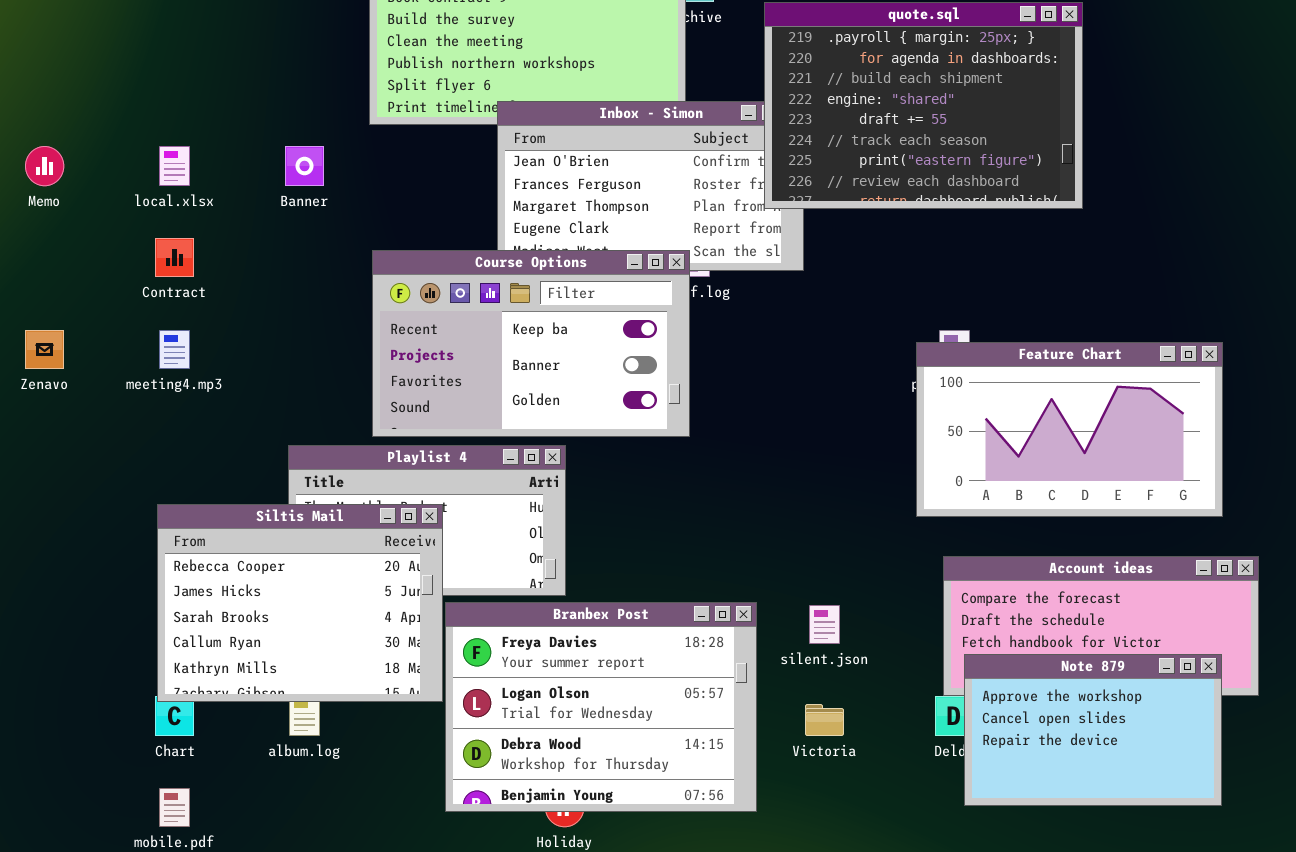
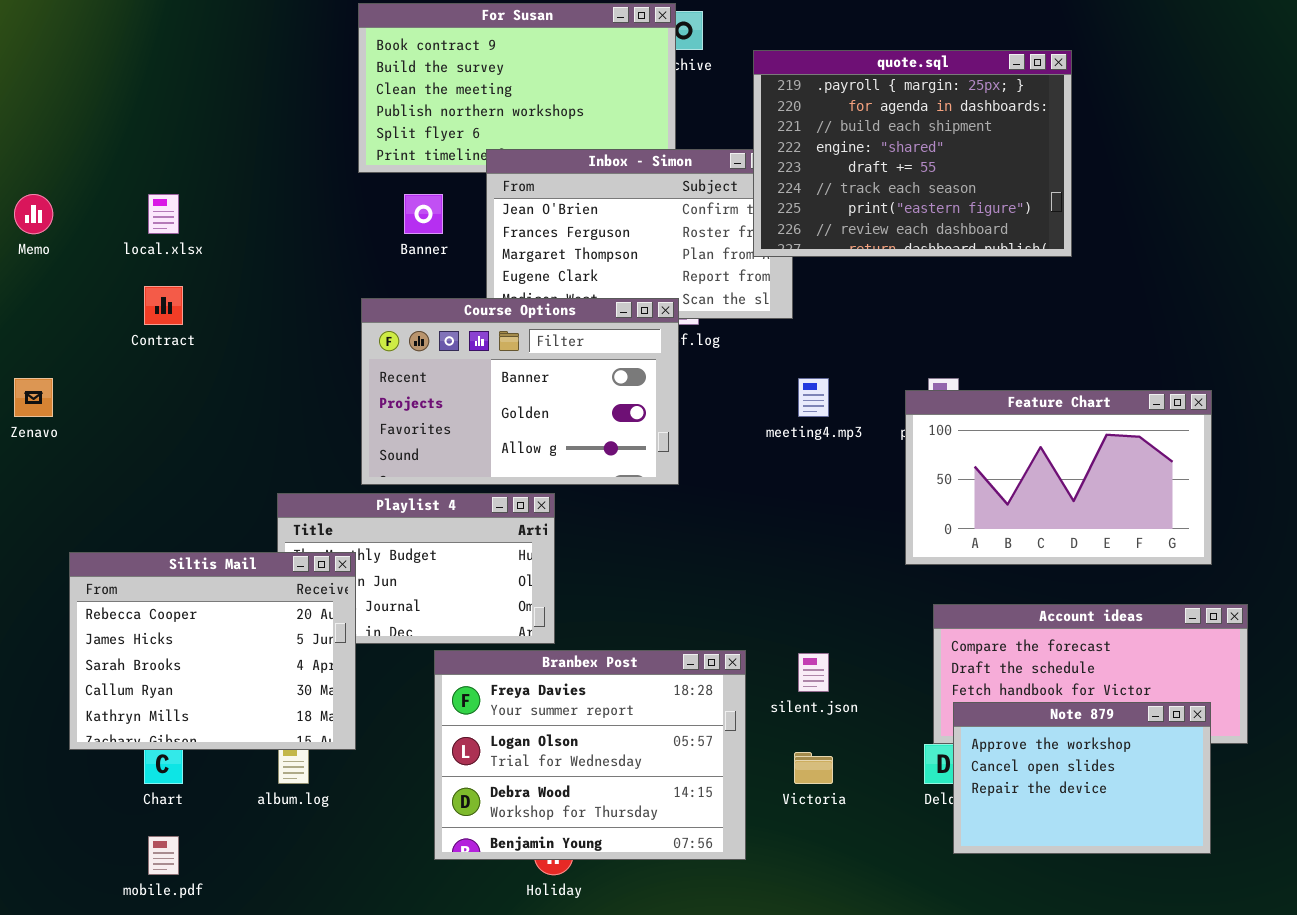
Banner: [285,146,324,186] -> [404,194,443,234], moved
Course Options: [372,250,690,437] -> [361,298,679,485], scrolled down 1 row
meeting4.mp3: [159,330,190,369] -> [798,378,829,417], moved
Siltis Mail: [157,504,443,702] -> [69,552,356,750], moved

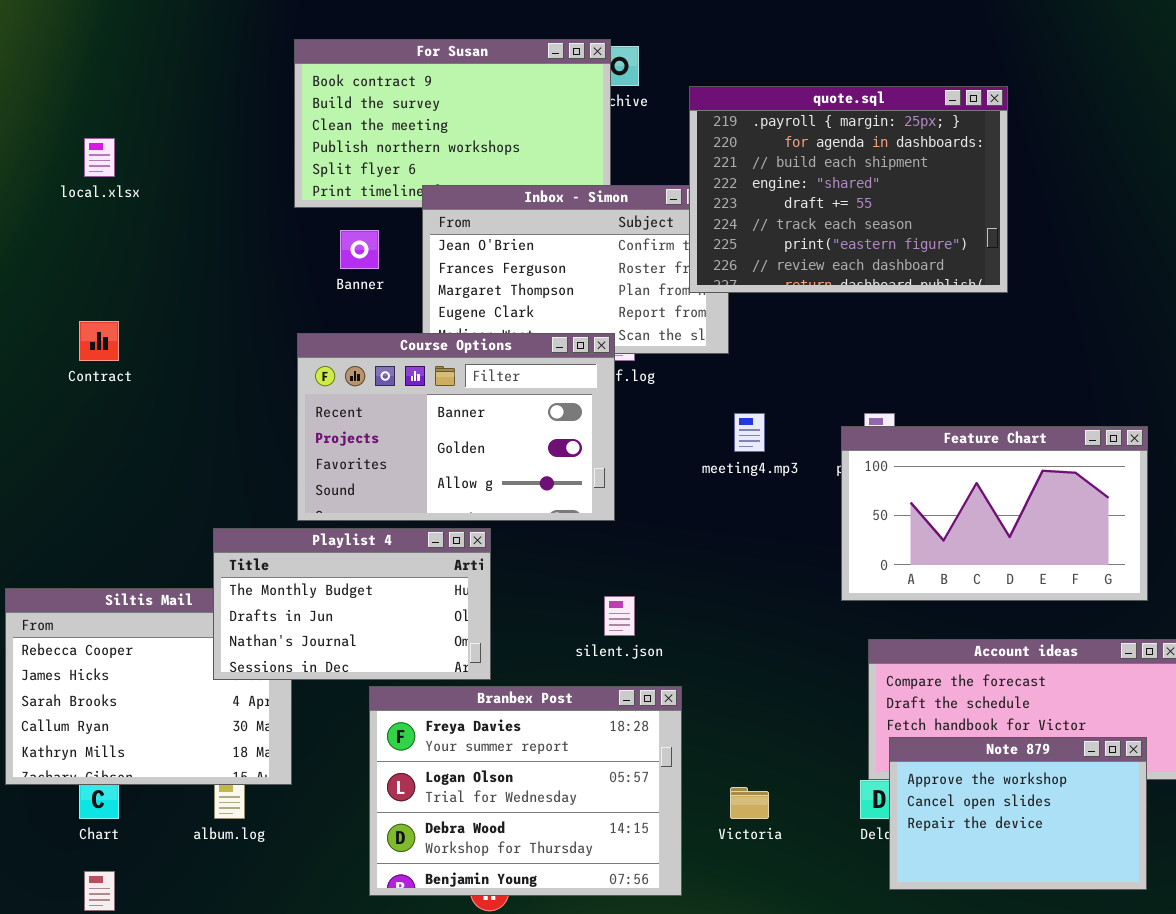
local.xlsx: [148,194,179,234] -> [84,138,115,177], moved
Playlist 4: [277,493,555,644] -> [213,528,491,680], raised
silent.json: [798,653,829,692] -> [604,596,635,636], moved

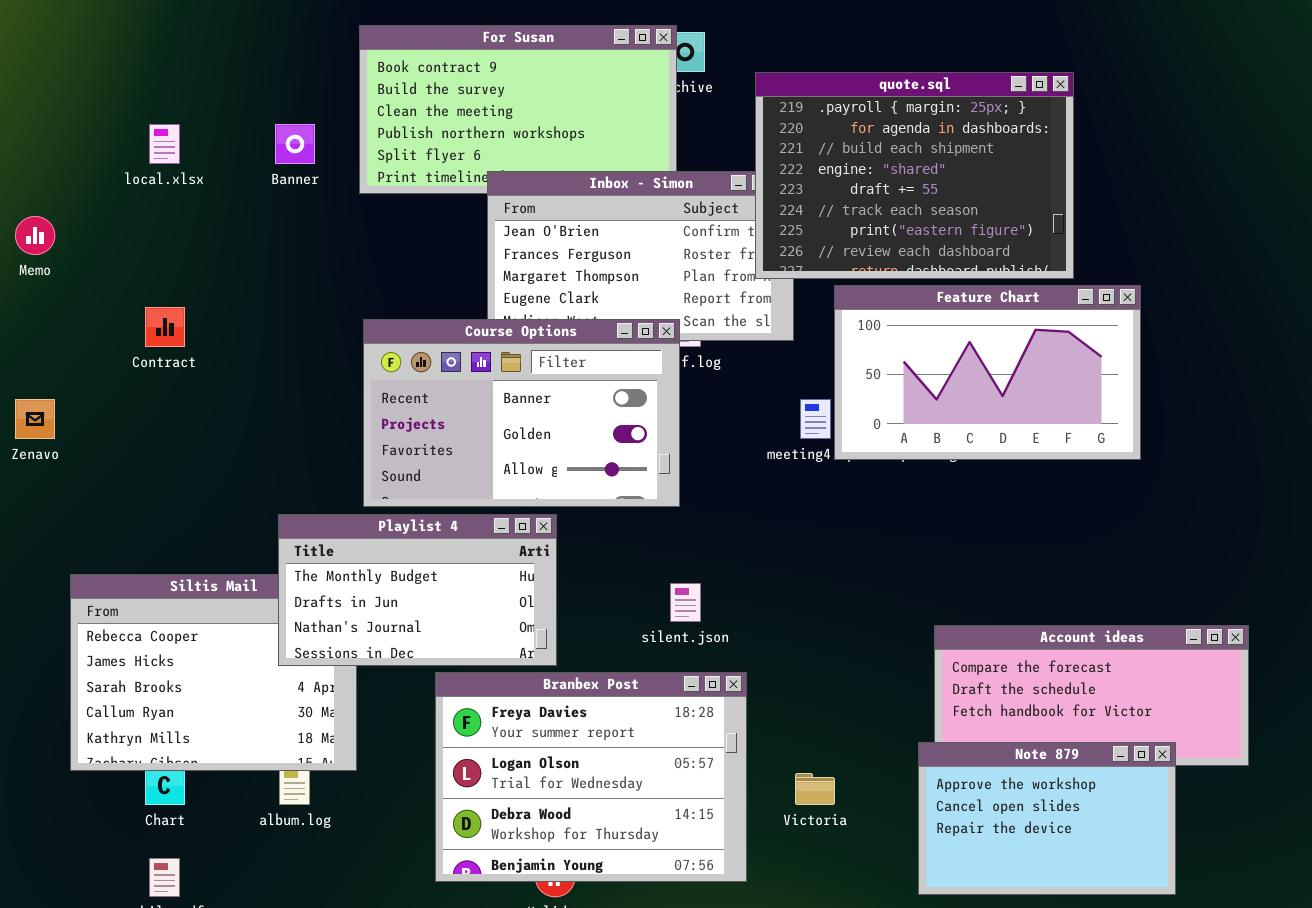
Banner: [340,230,379,269] -> [275,124,315,164], moved
Feature Chart: [841,426,1148,601] -> [834,285,1141,460], moved
Note 879: [889,737,1147,890] -> [918,742,1176,895], moved

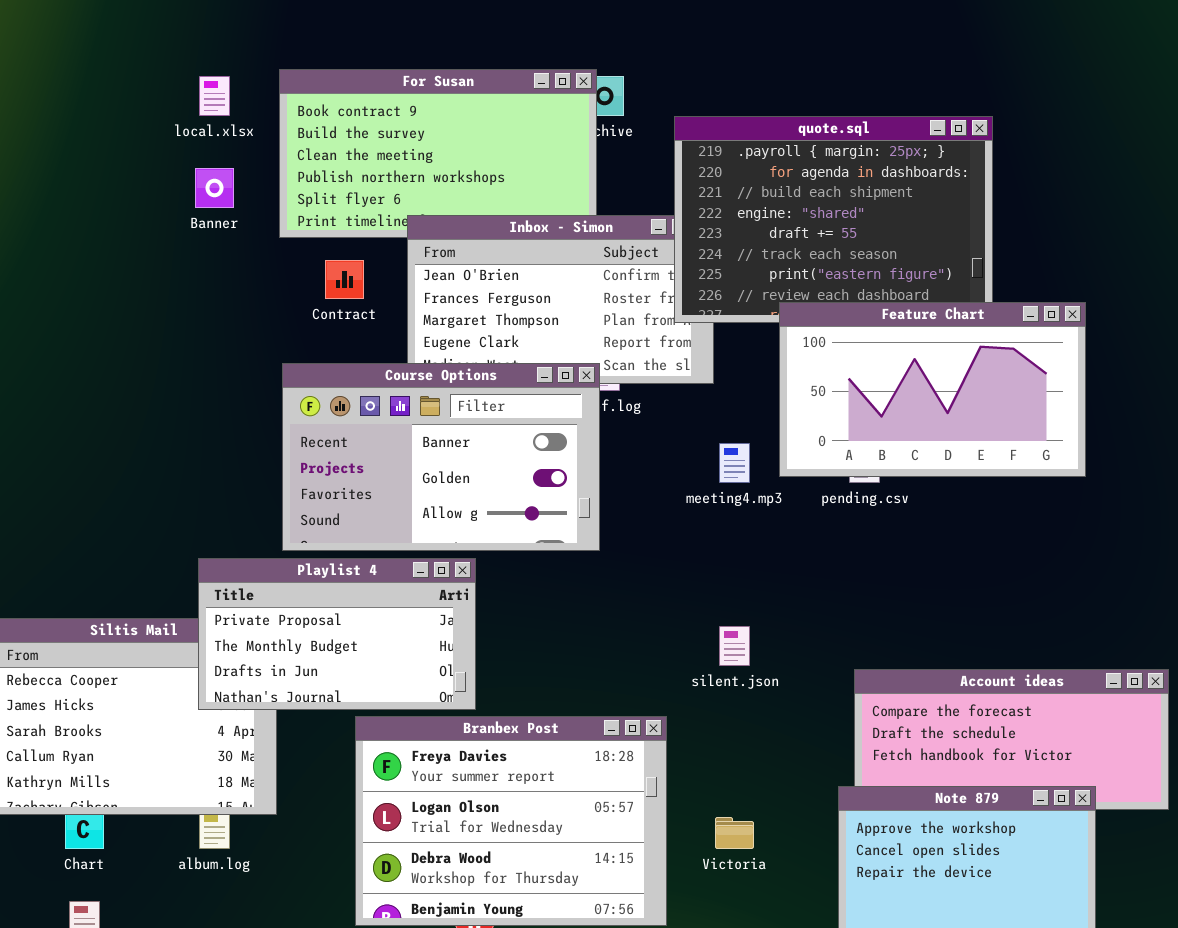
local.xlsx: [149,124,180,164] -> [199,76,230,116], moved
Feature Chart: [834,285,1141,460] -> [779,302,1086,477], moved
Contract: [145,307,185,347] -> [325,260,364,299], moved
Playlist 4: [278,514,557,666] -> [198,558,476,710], scrolled up 1 row
silent.json: [670,583,701,622] -> [719,626,750,666], moved

